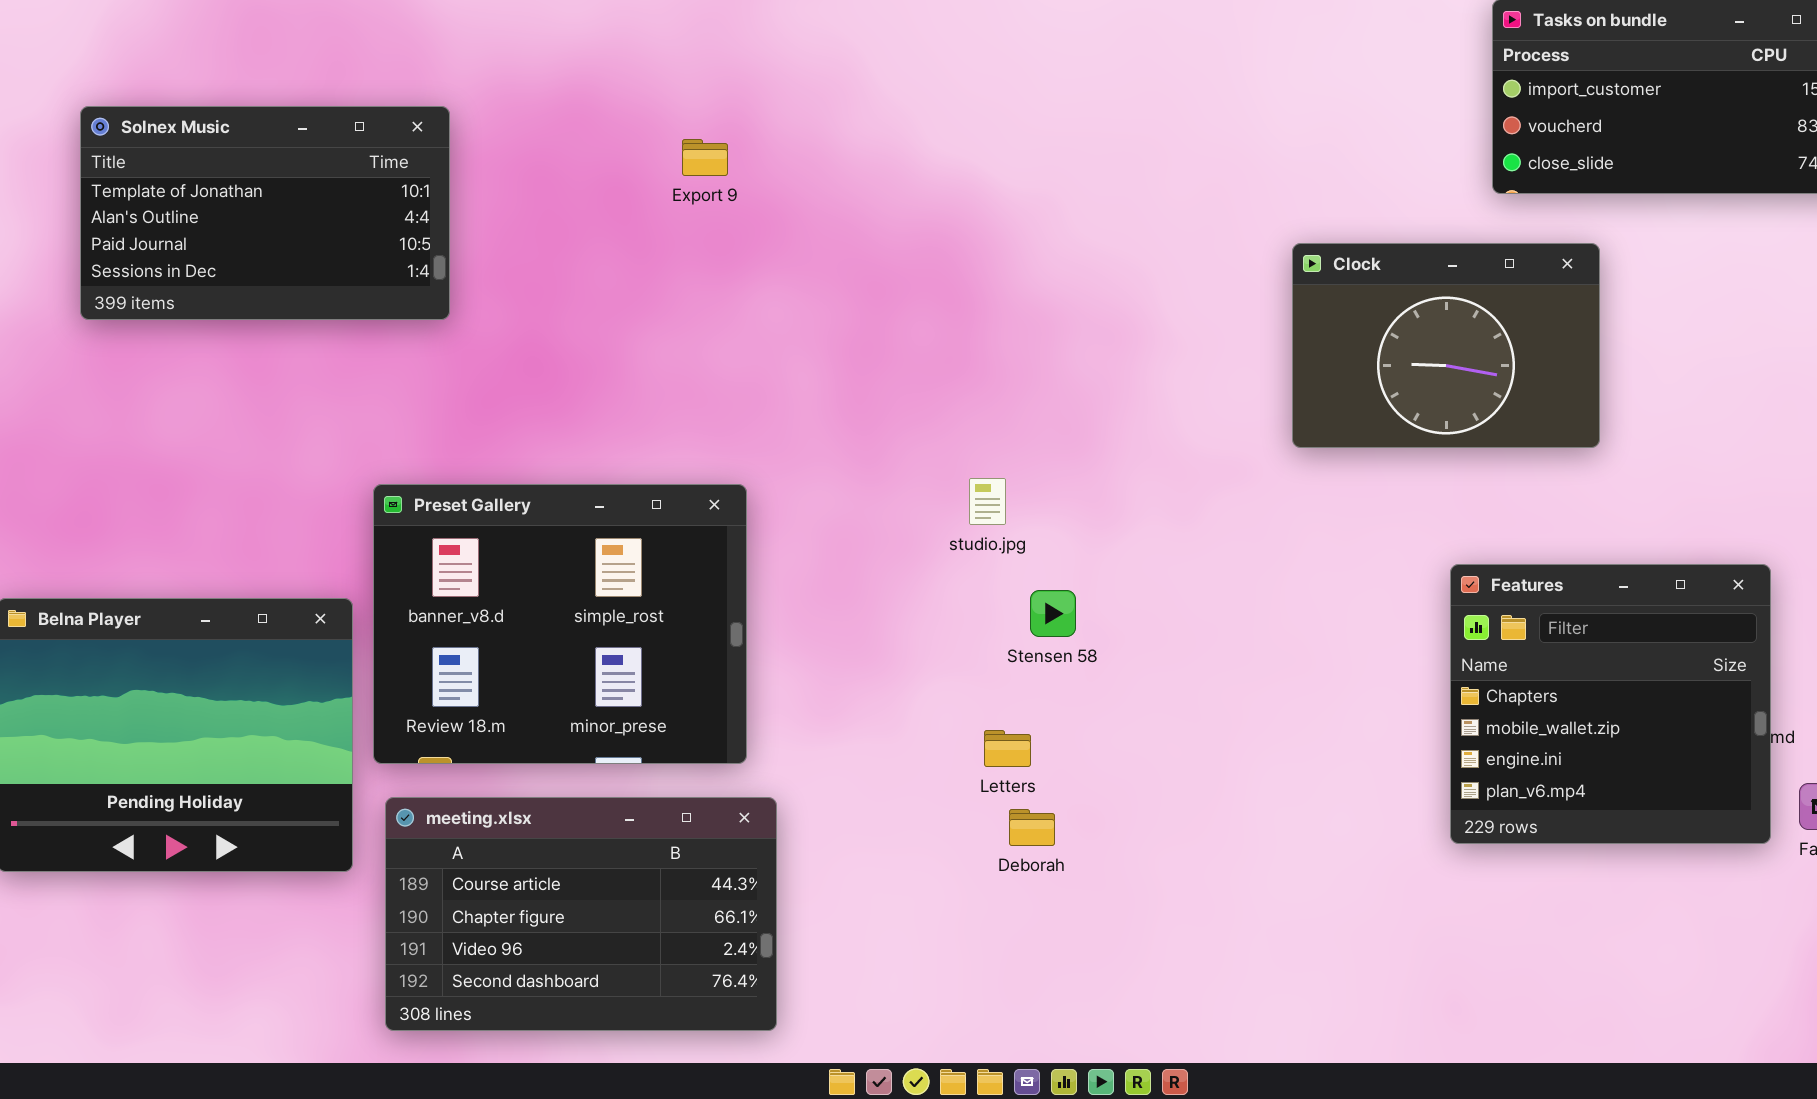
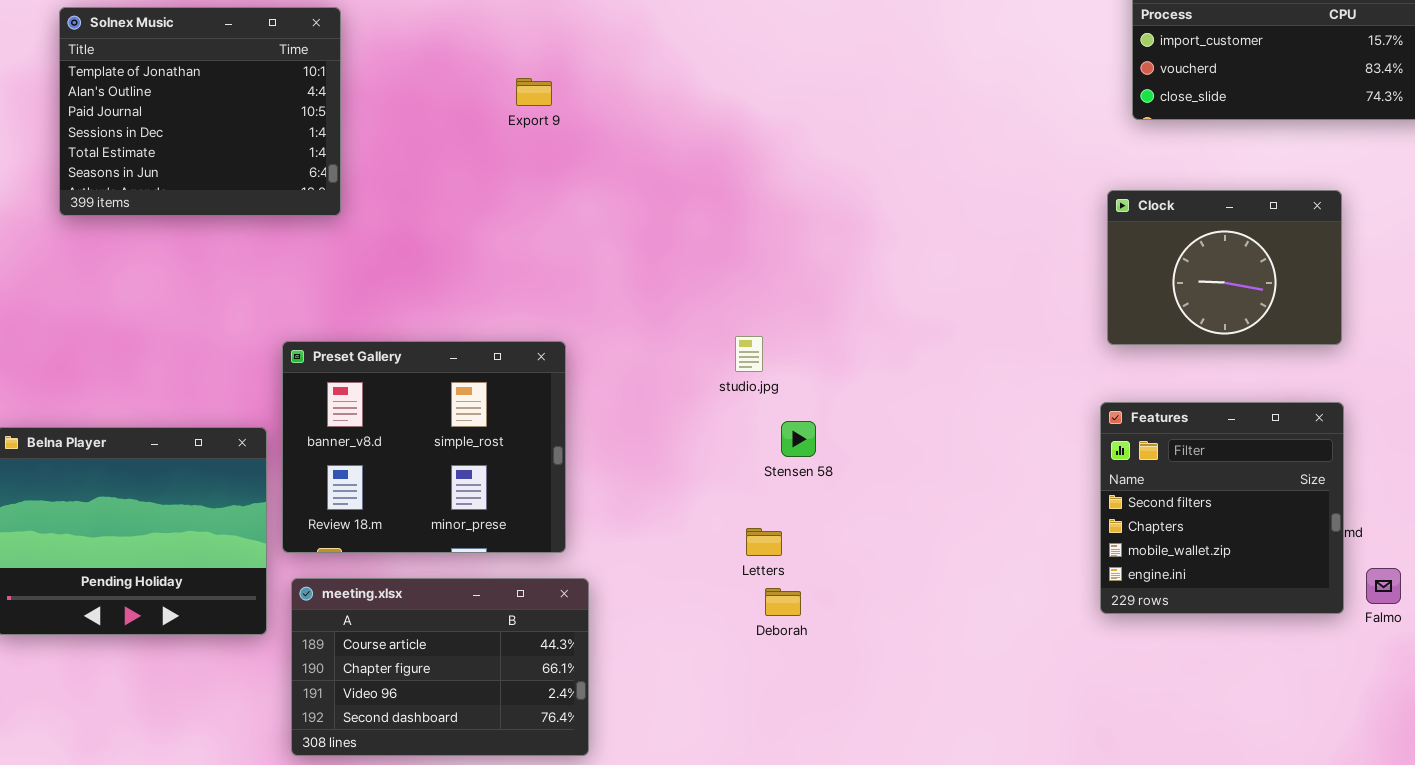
Solnex Music: [80,106,450,320] -> [59,7,341,216], resized
Clock: [1292,243,1600,448] -> [1107,190,1342,345], moved
Features: [1450,564,1771,844] -> [1100,402,1344,614], scrolled up 1 row

